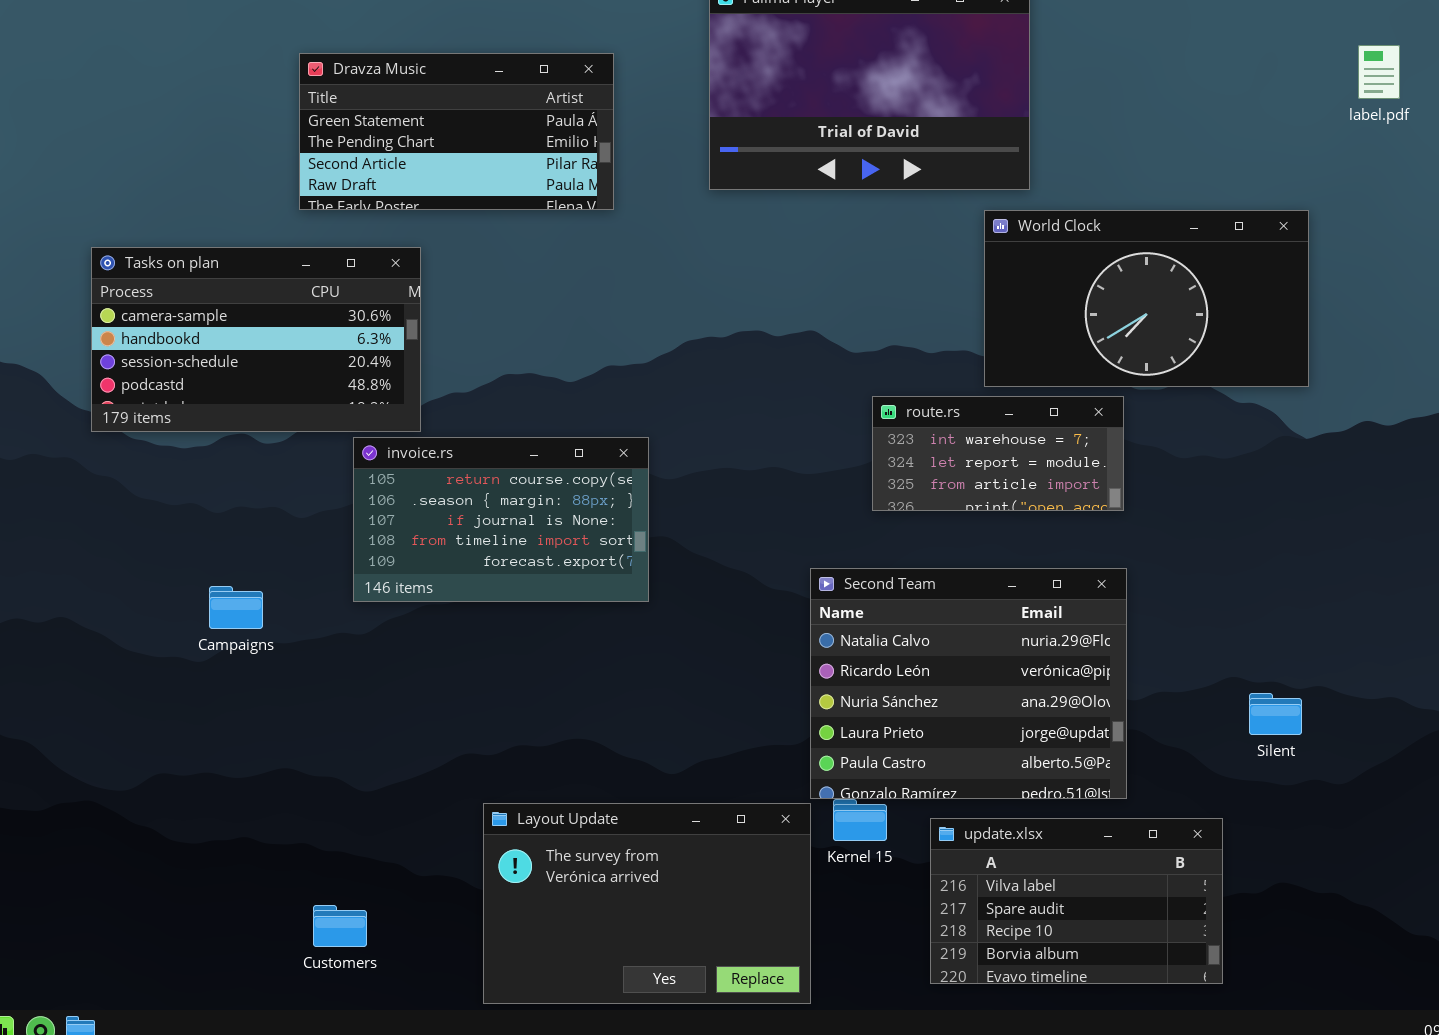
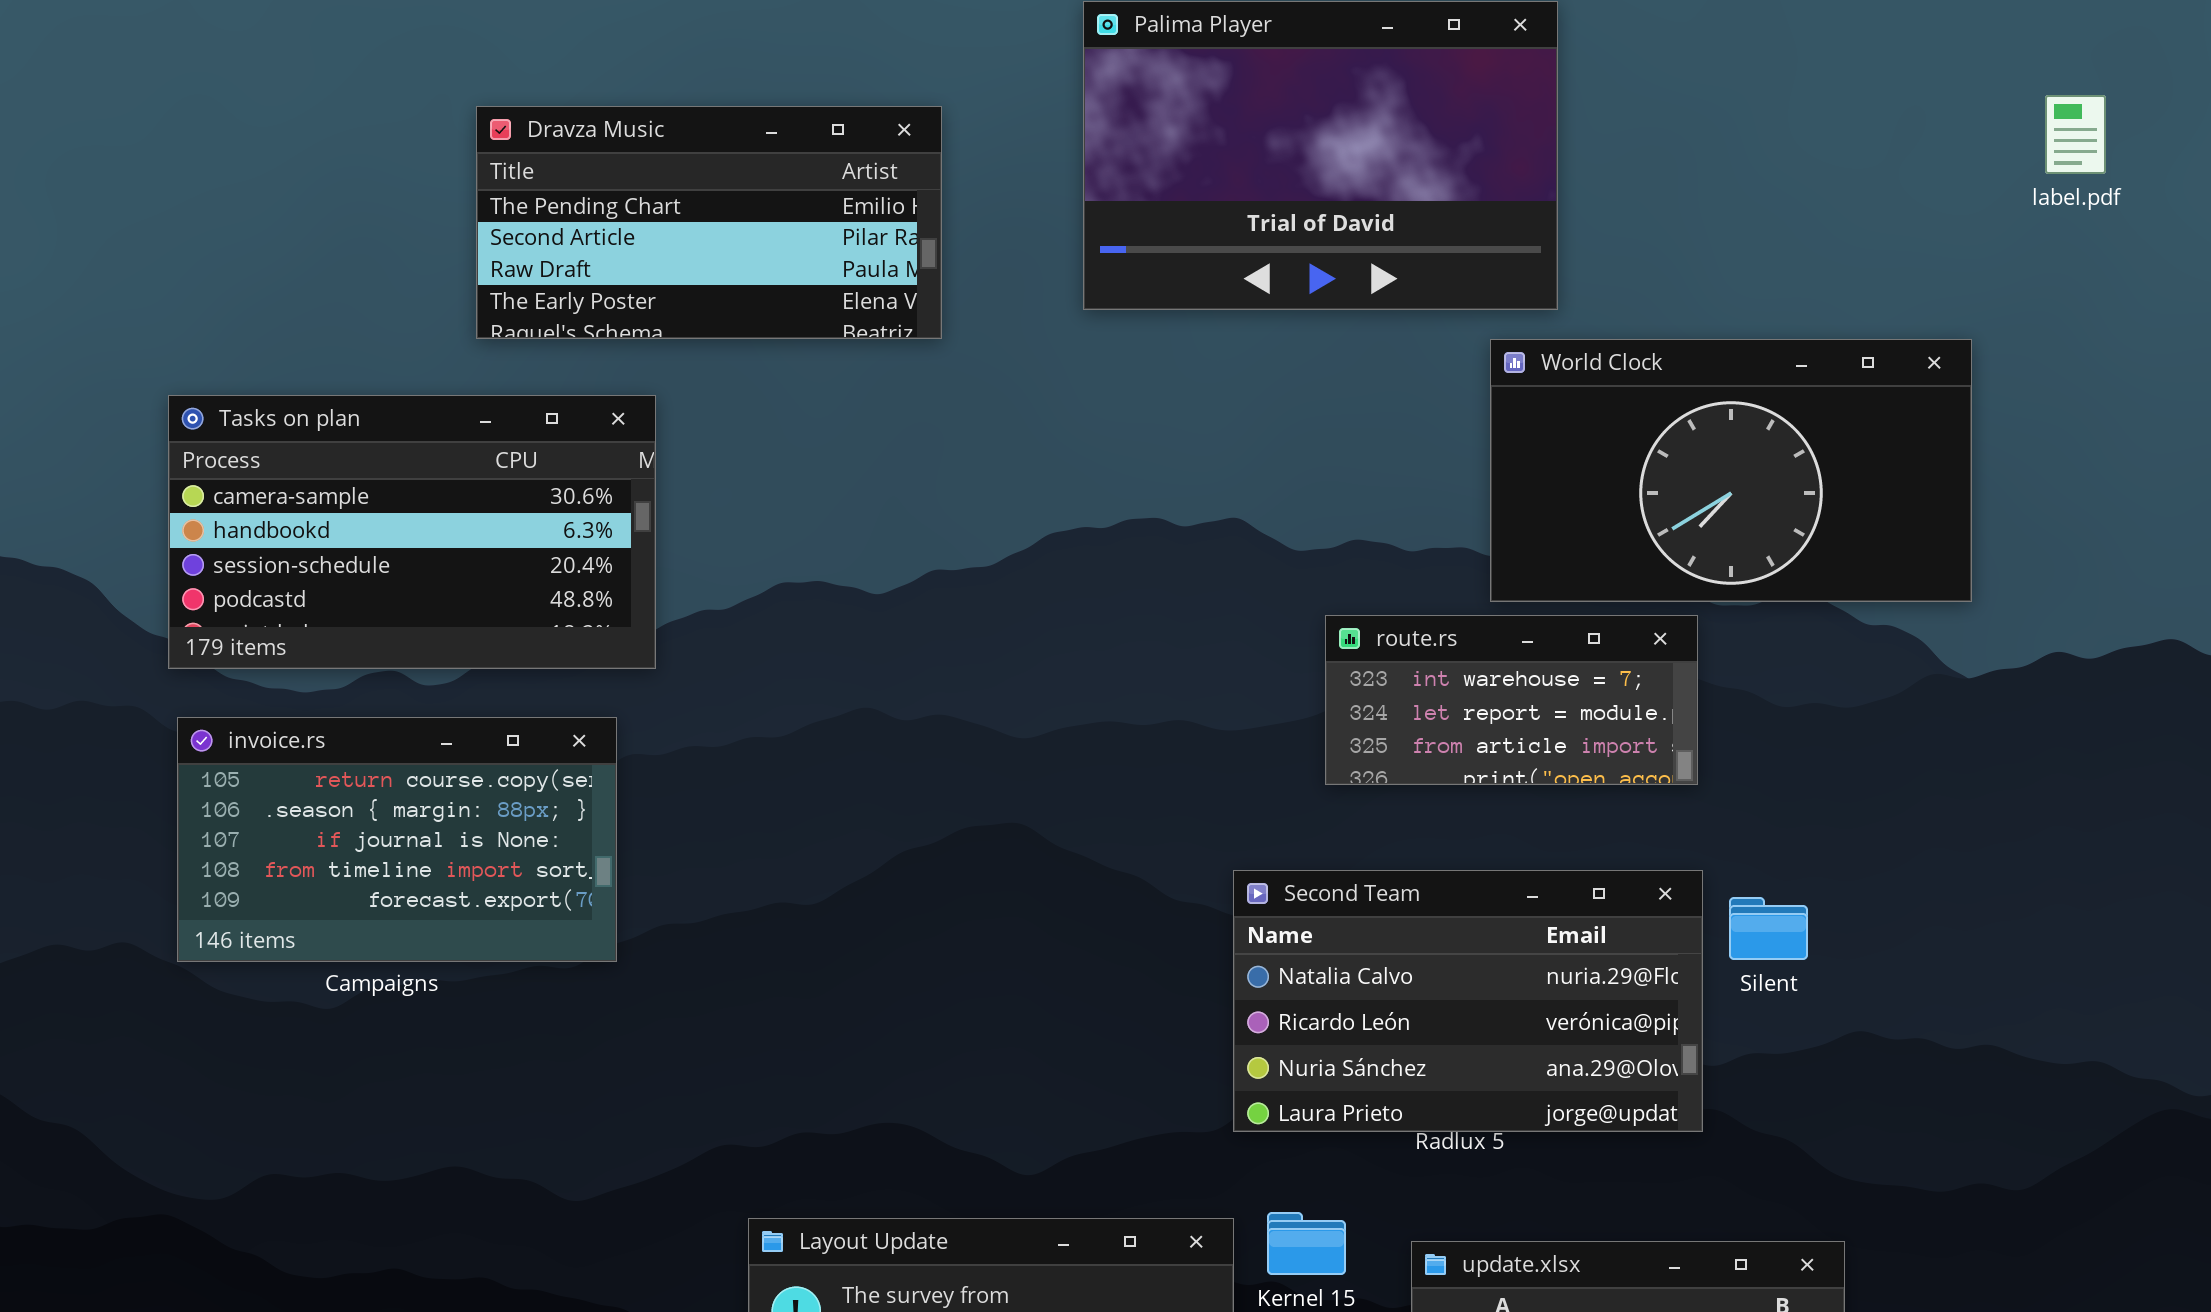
Dravza Music: [299,53,614,210] -> [476,106,942,339], scrolled down 1 row
invoice.rs: [353,437,649,602] -> [177,717,617,962], moved
Second Team: [810,568,1127,799] -> [1233,870,1703,1132], resized
Silent: [1249,693,1302,735] -> [1729,897,1808,960], moved

